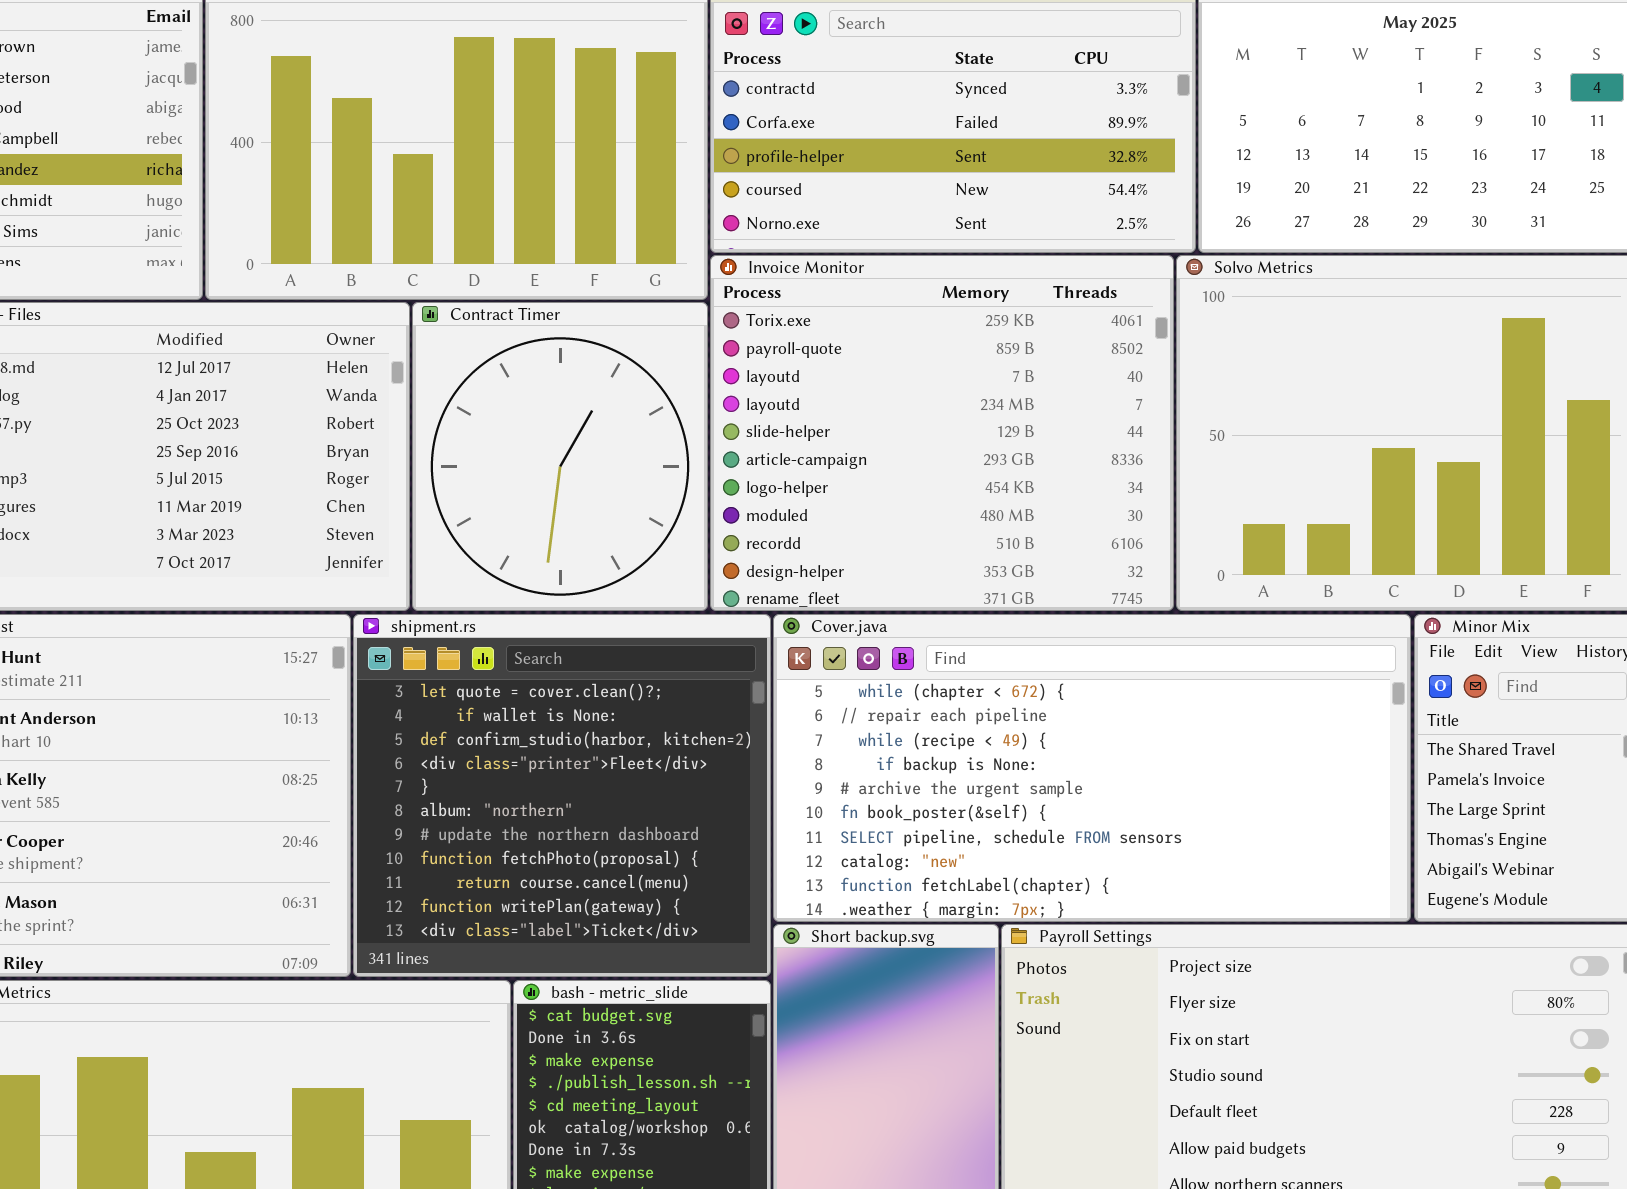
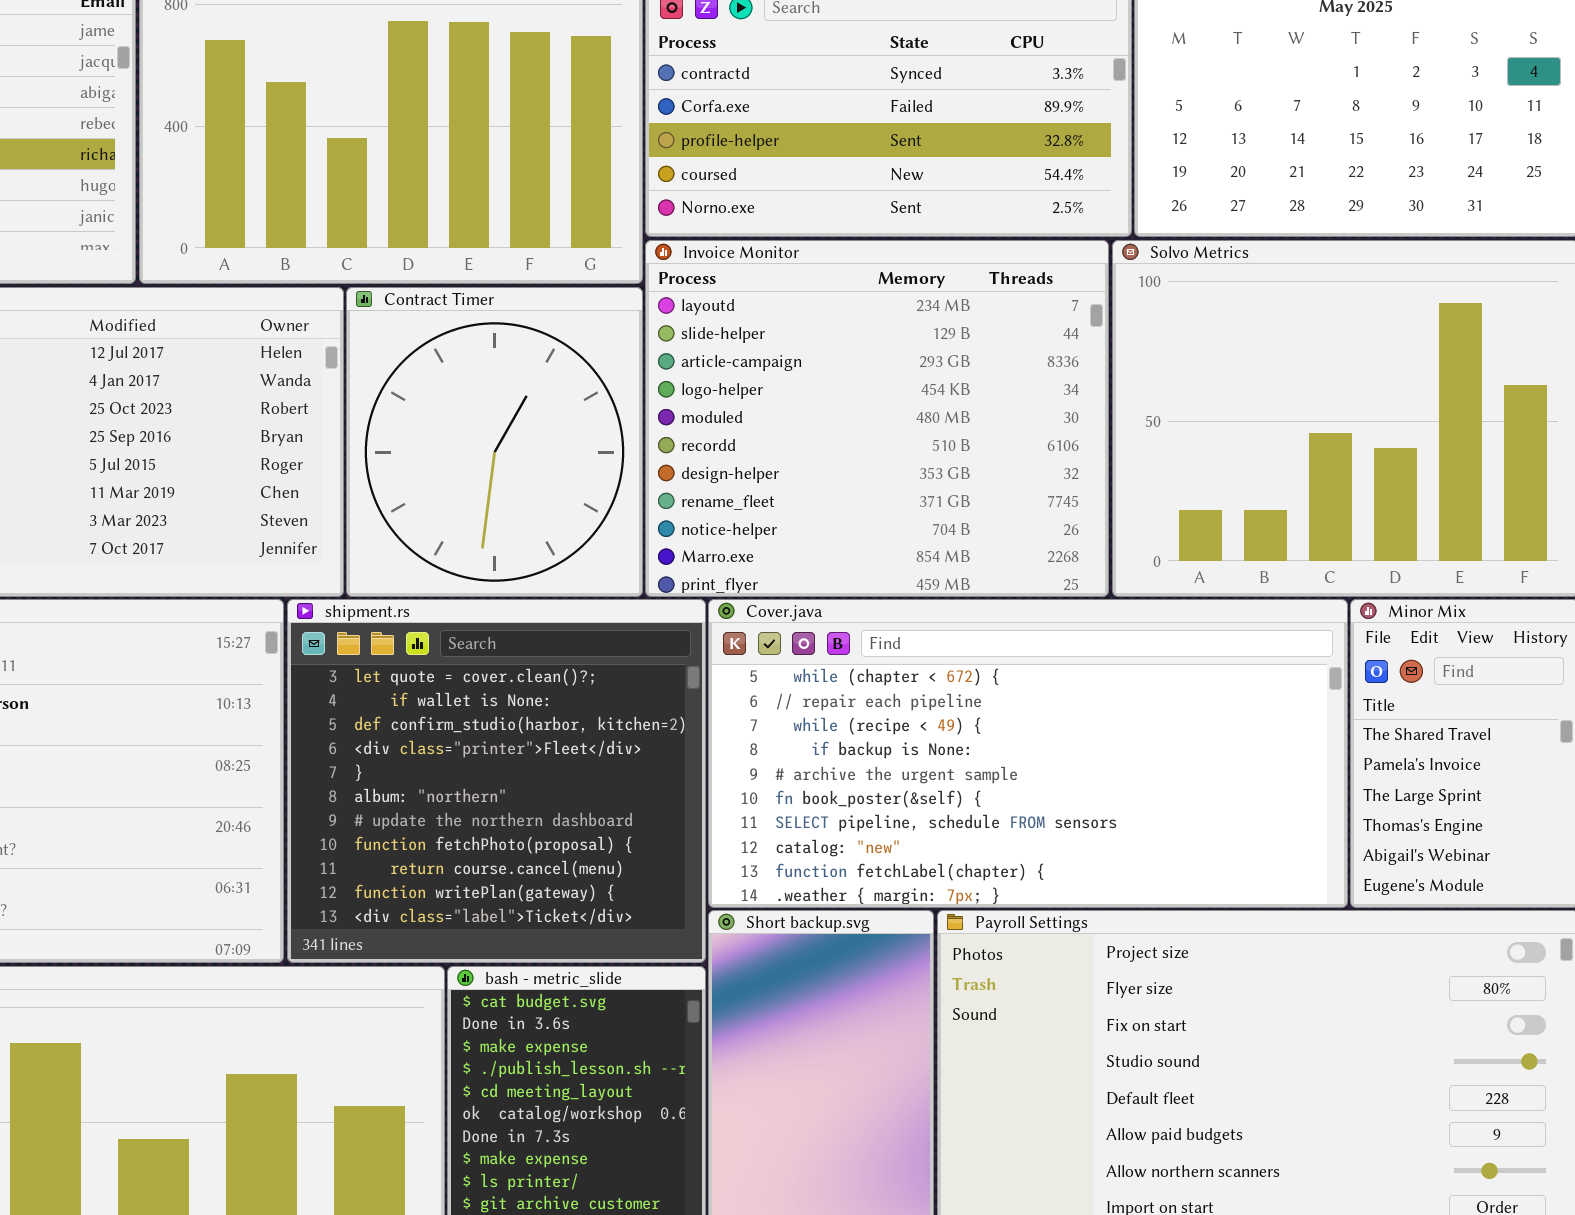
Invoice Monitor: [710,255,1174,611] -> [645,240,1109,597], scrolled down 3 rows

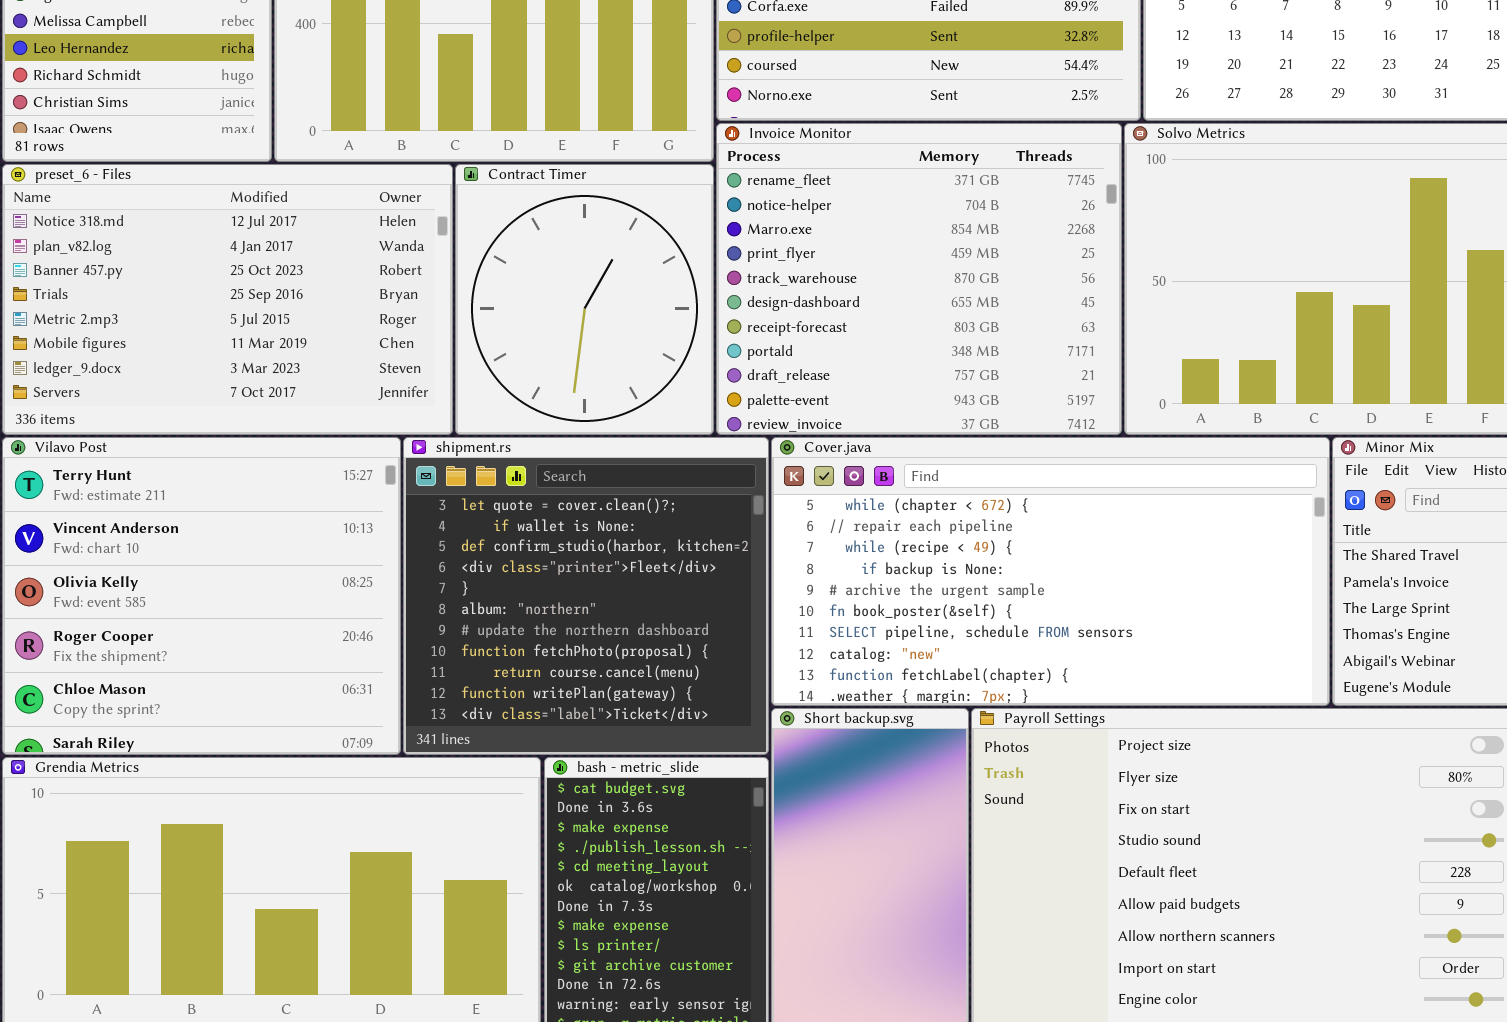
Invoice Monitor: [645,240,1109,597] -> [716,123,1122,435], scrolled down 7 rows

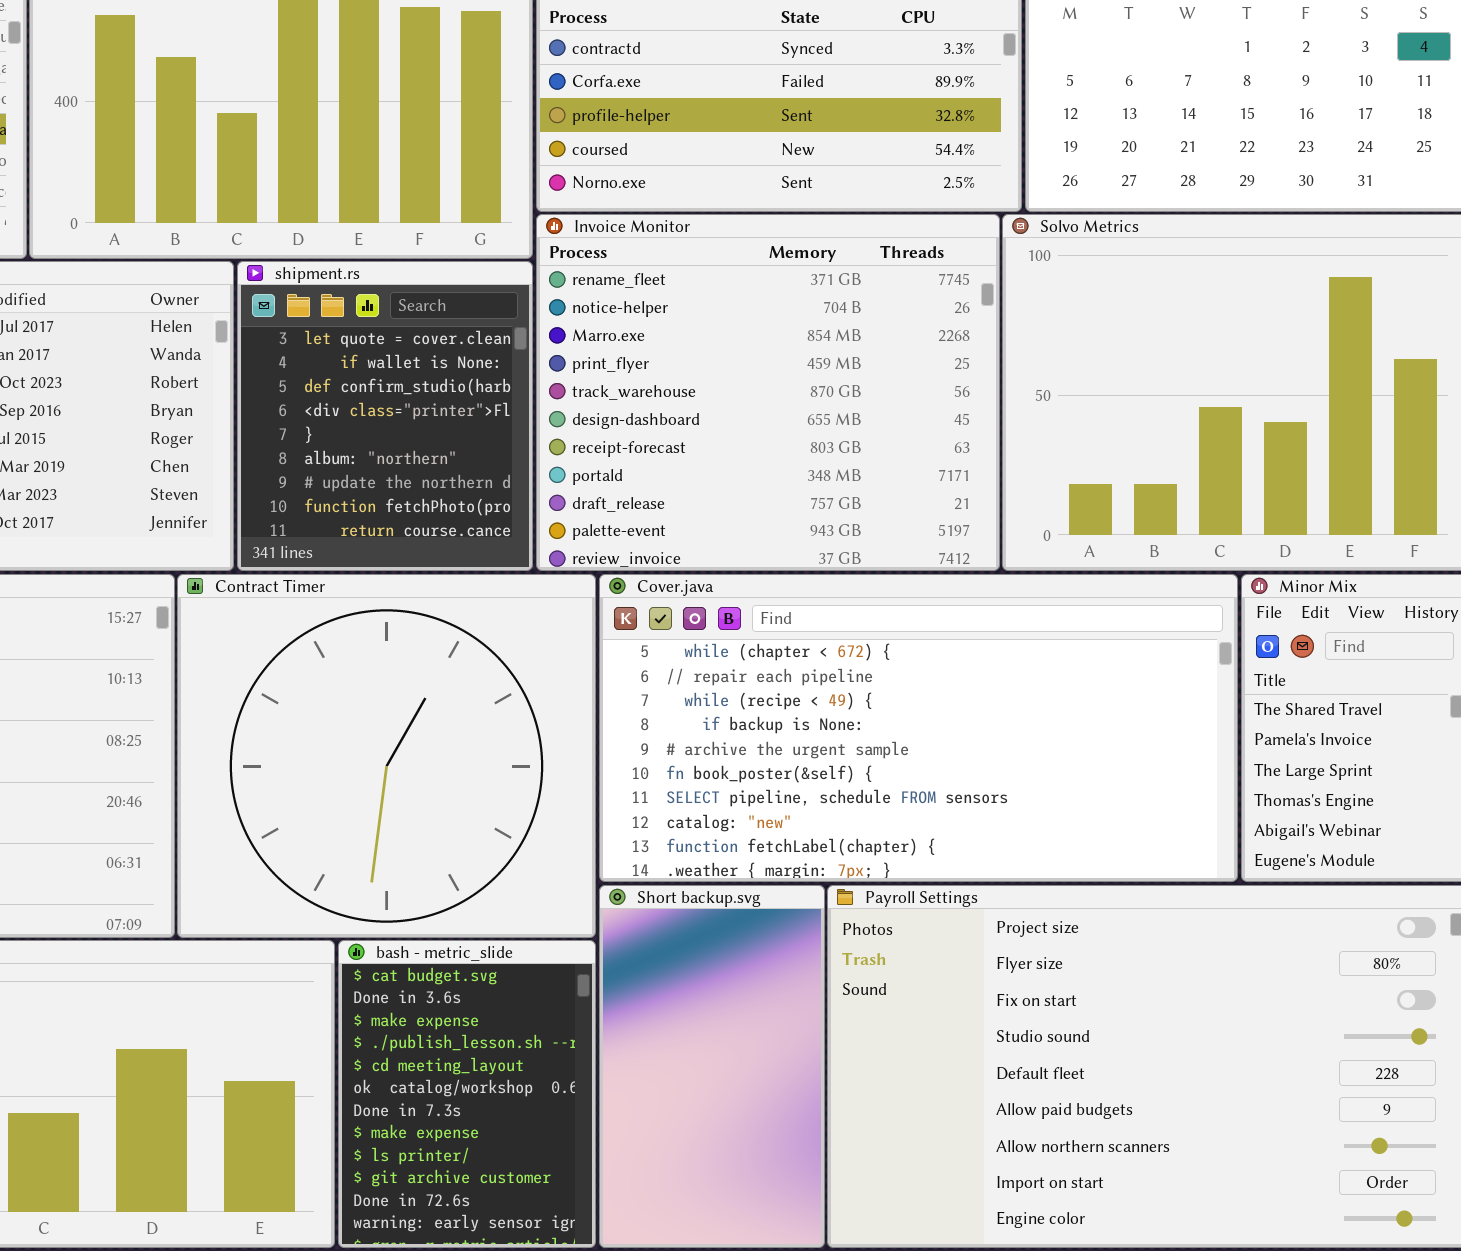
Contract Timer: [455,164,714,435] -> [177,574,596,938], moved, resized
shipment.rs: [403,437,769,755] -> [237,261,533,571], moved, resized

